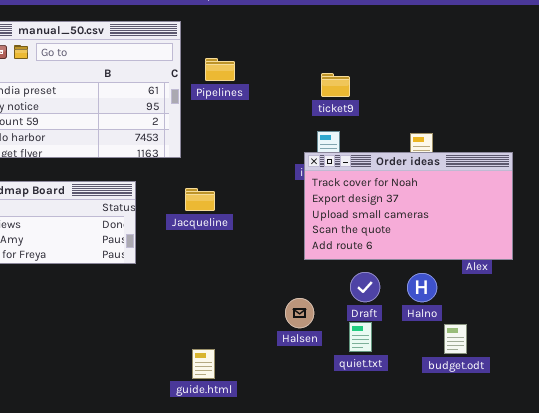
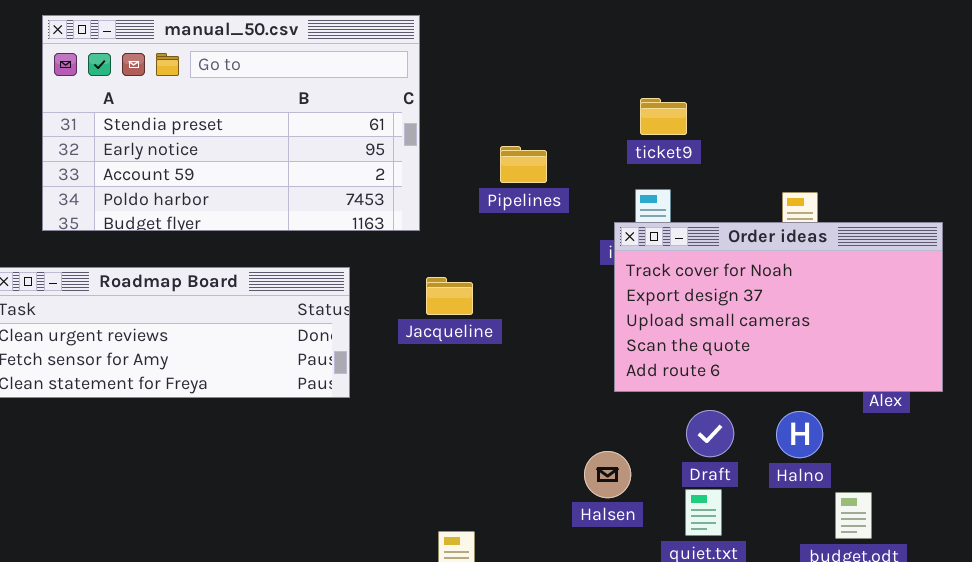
Pipelines: [205,58,235,81] -> [500,146,547,183], moved

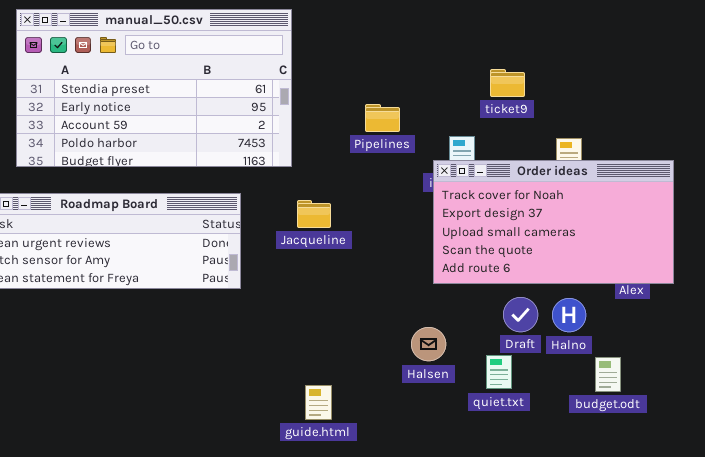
ticket9: [640,98,687,135] -> [490,69,525,97], moved
Pipelines: [500,146,547,183] -> [365,104,400,132], moved
Draft: [686,410,734,457] -> [503,297,538,332], moved

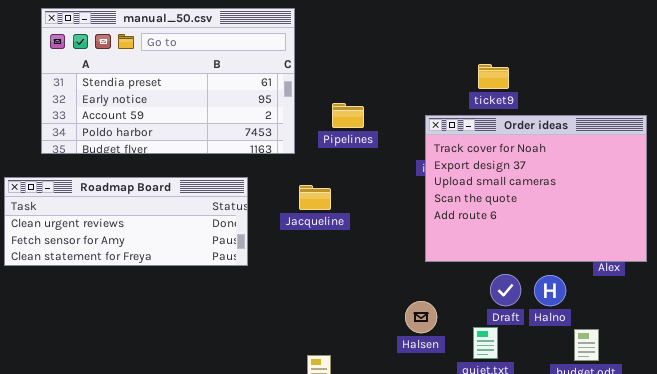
Pipelines: [365,104,400,132] -> [332,103,364,128], moved
Order ideas: [433,160,674,284] -> [425,115,647,262], resized

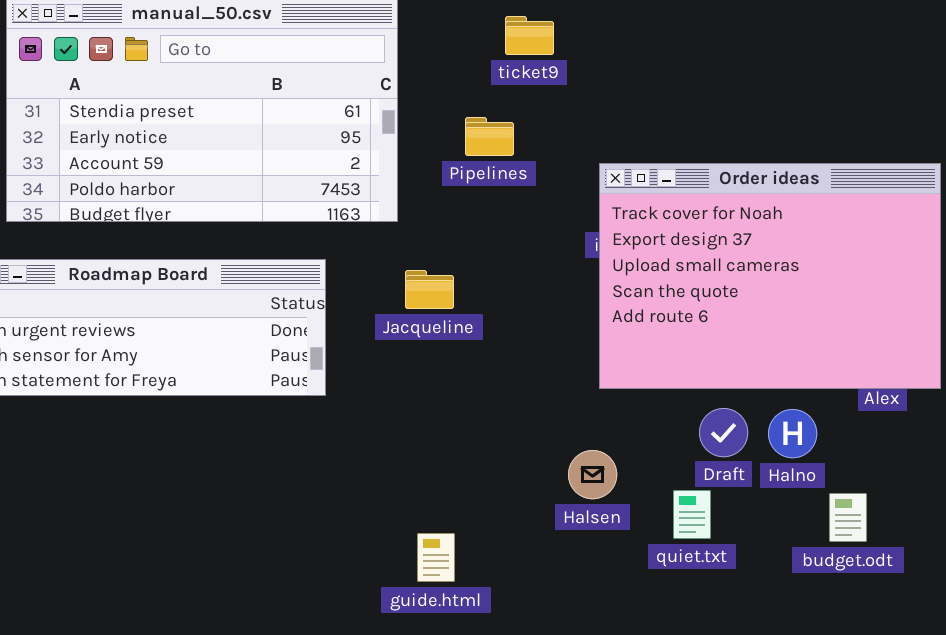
ticket9: [478,64,509,89] -> [505,16,554,55], moved
Pipelines: [332,103,364,128] -> [465,117,514,156], moved

